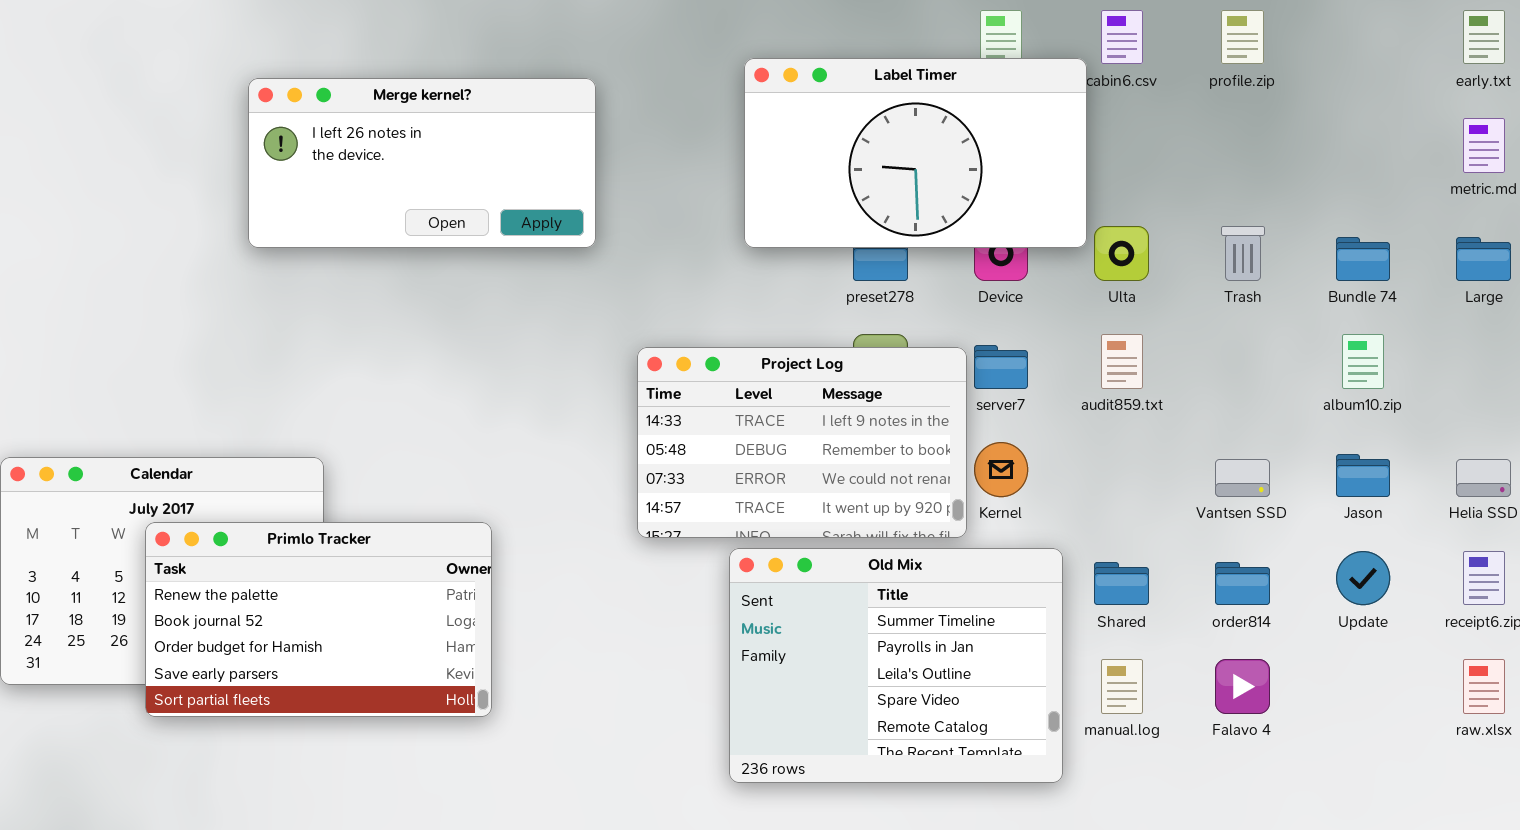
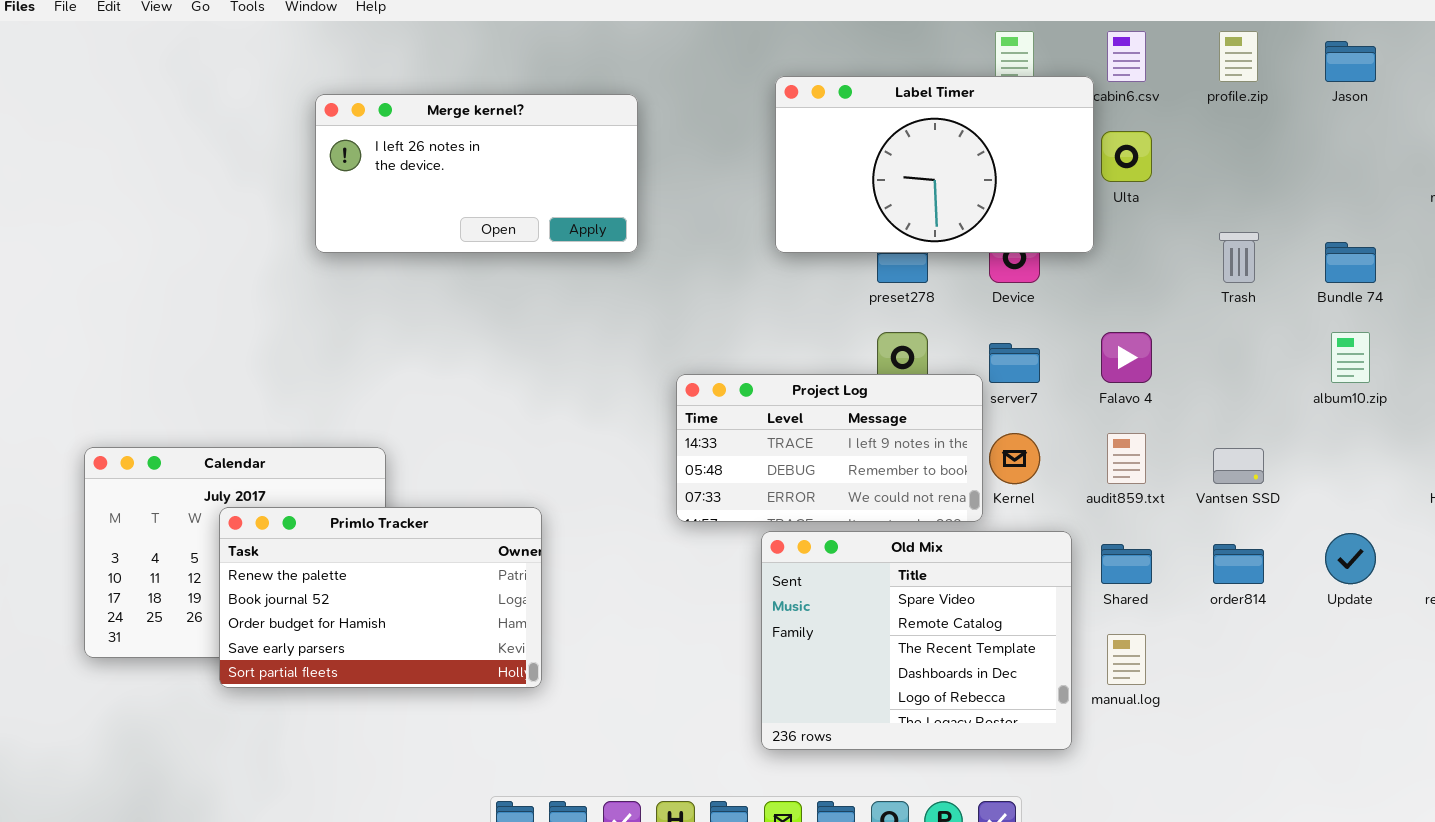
Ulta: [1094,226,1149,281] -> [1101,131,1152,182], moved
audit859.txt: [1101,334,1143,389] -> [1107,433,1146,484], moved
Project Log: [637,347,967,538] -> [676,374,983,522], resized
Jason: [1336,454,1390,497] -> [1325,41,1376,82], moved
Old Mix: [729,548,1063,783] -> [761,531,1072,750], scrolled down 3 rows
Falavo 4: [1215,659,1270,714] -> [1101,332,1152,383], moved

